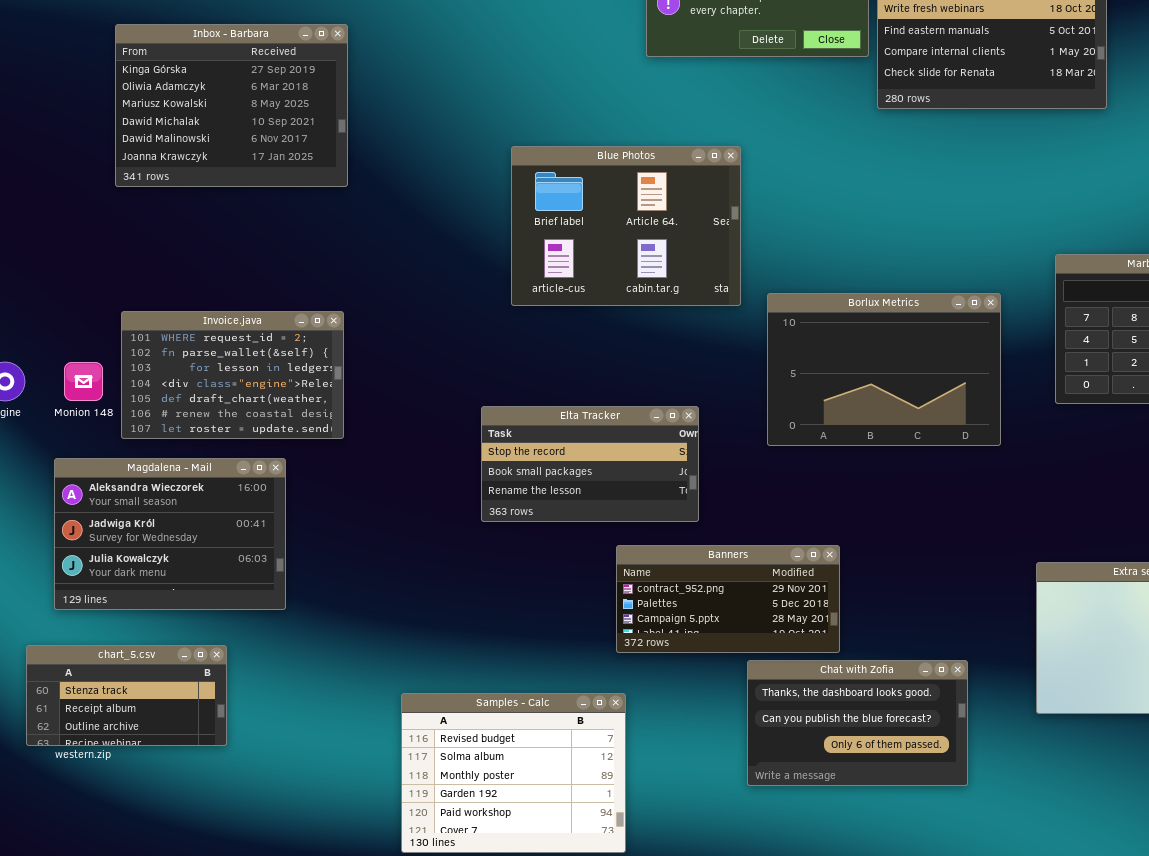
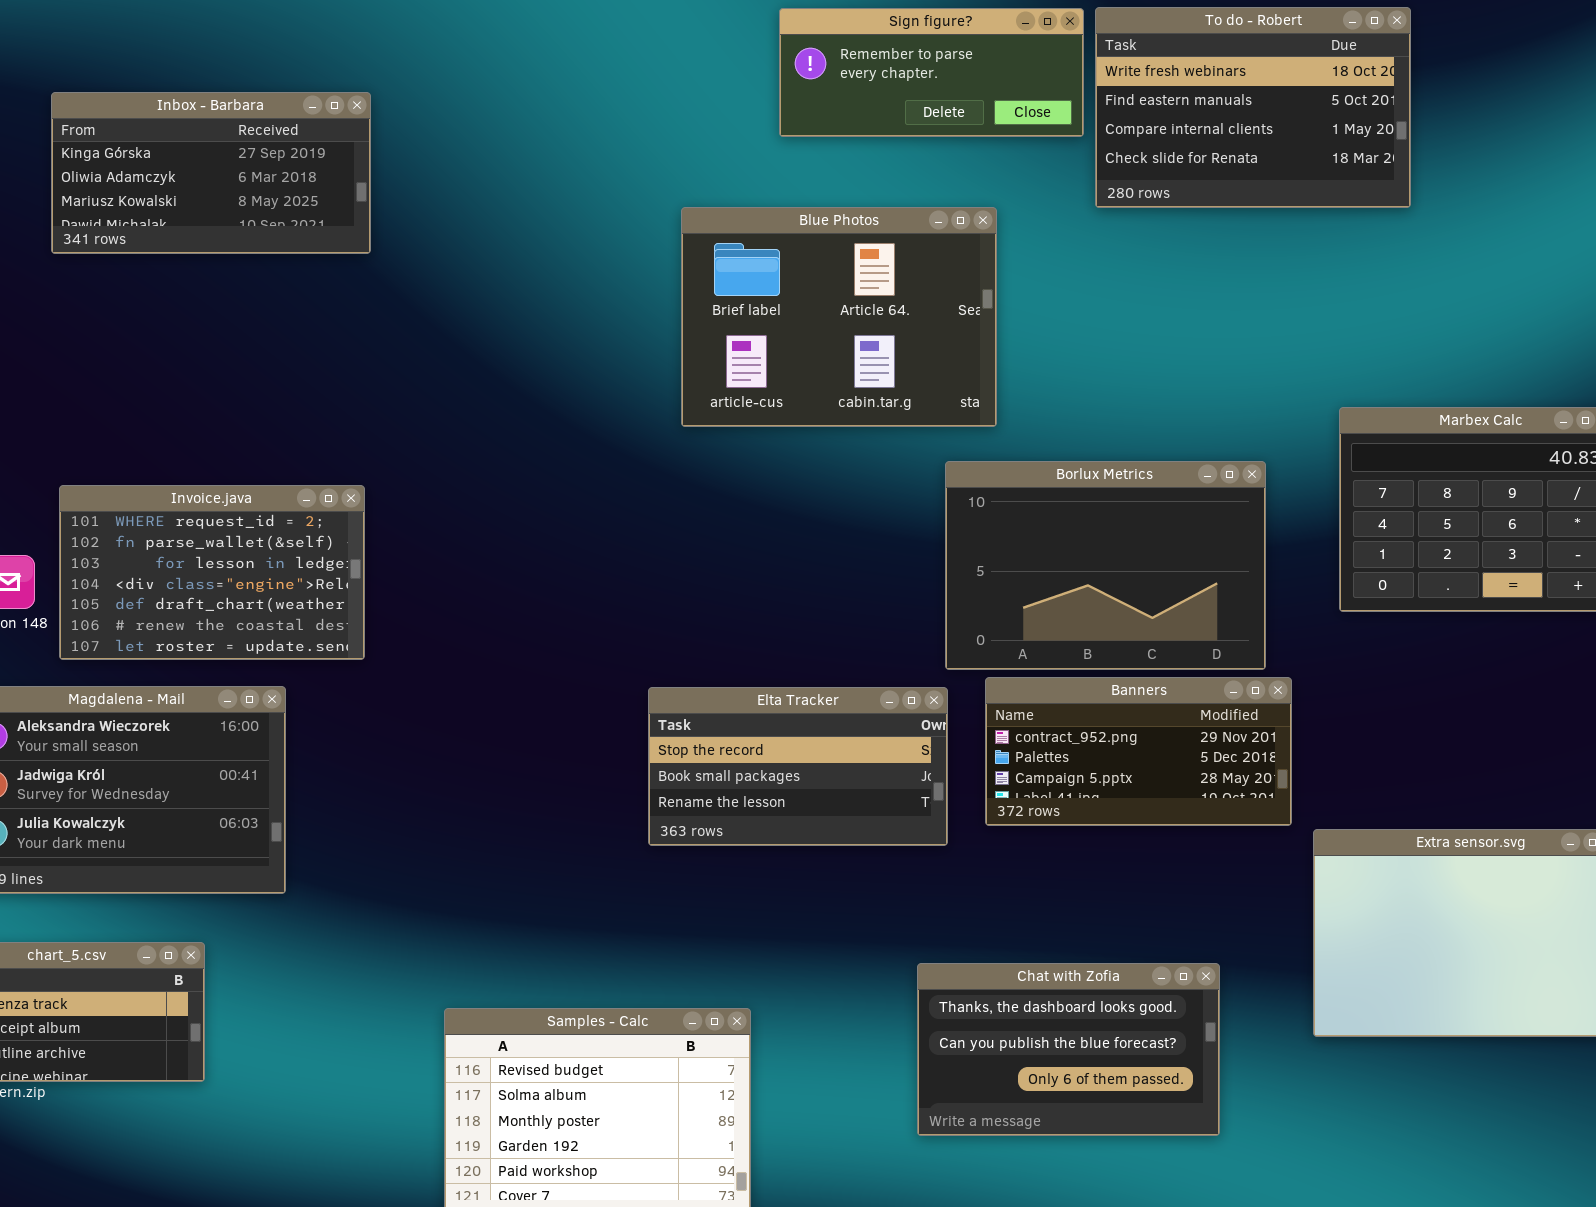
Inbox - Barbara: [115,24,348,187] -> [51,92,371,254], resized
Blue Photos: [511,146,741,306] -> [681,207,997,427], moved
Elta Tracker: [481,406,699,522] -> [648,687,948,846], moved
Banners: [616,545,840,653] -> [985,677,1292,826], moved

